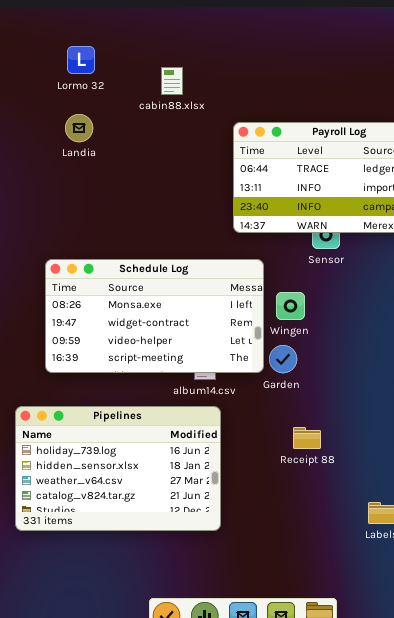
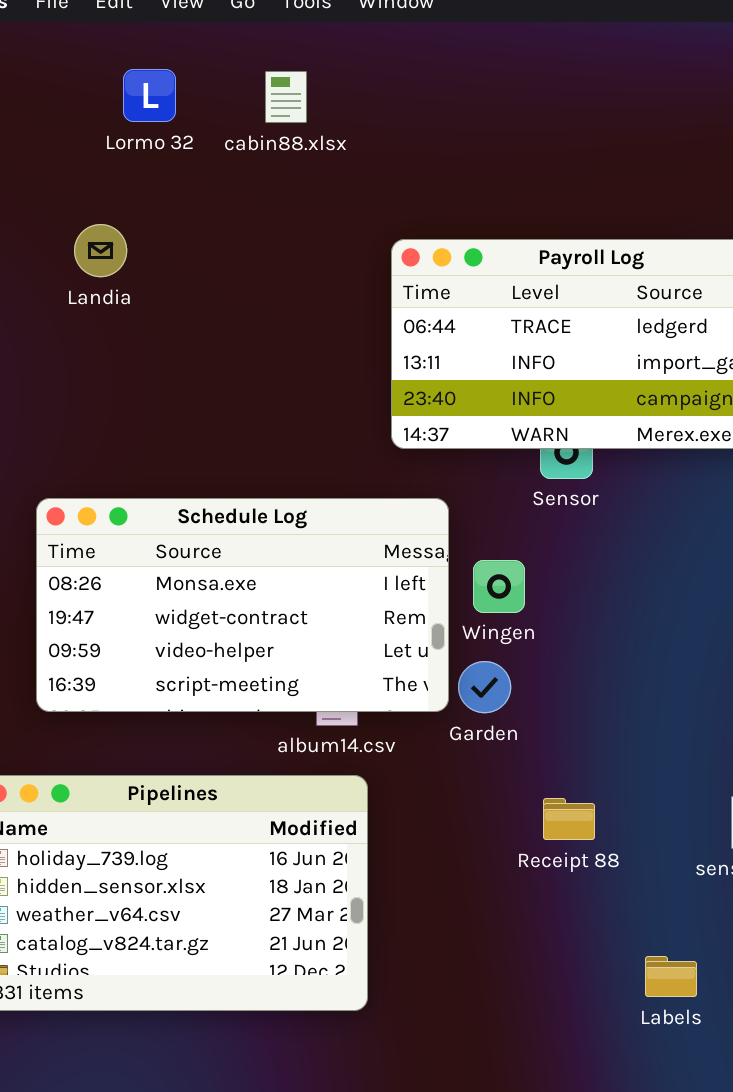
Lormo 32: [67,46,95,74] -> [123,69,176,122], moved
cabin88.xlsx: [161,67,183,95] -> [265,71,307,123], moved
Receipt 88: [293,427,321,449] -> [543,798,595,840], moved

